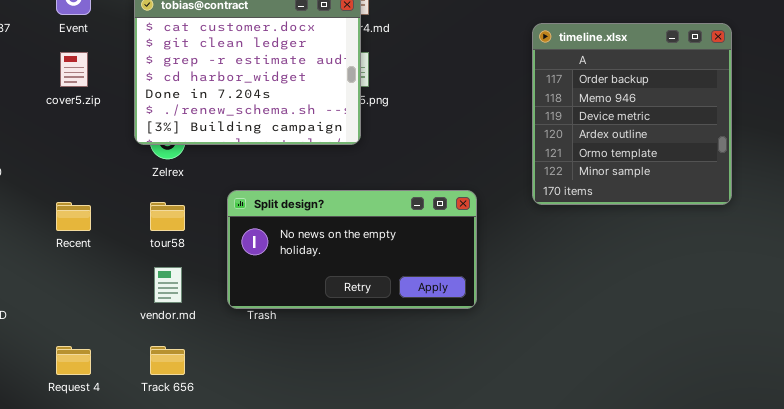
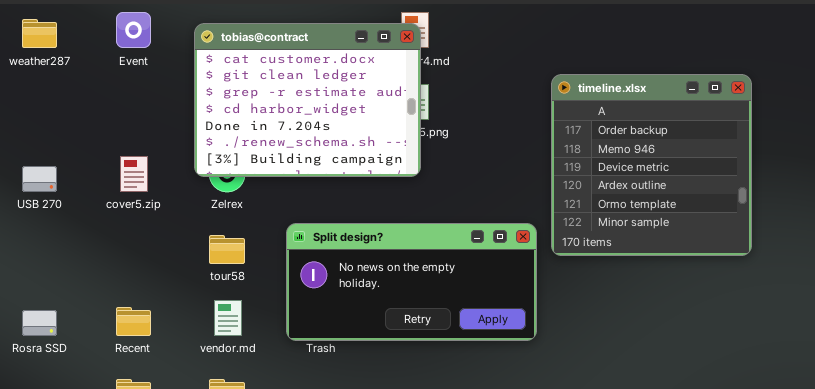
timeline.xlsx: [532,23,732,205] -> [551,74,752,256], moved
cover5.zip: [60,52,88,87] -> [120,156,148,192], moved
Recent: [56,202,91,231] -> [116,307,151,336], moved

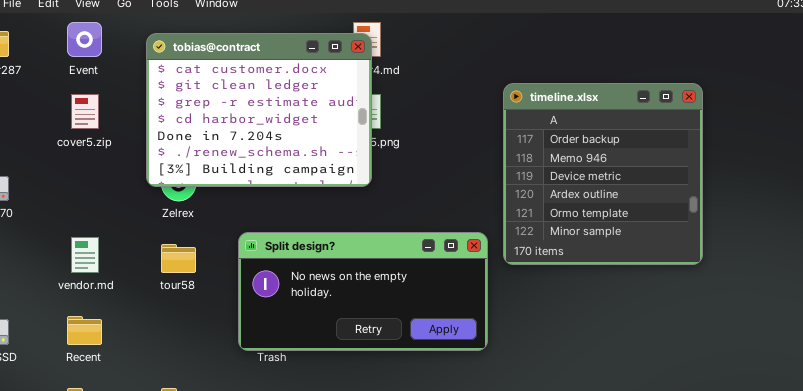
cover5.zip: [120,156,148,192] -> [71,94,99,129], moved
vendor.md: [214,300,242,336] -> [71,237,99,273], moved

